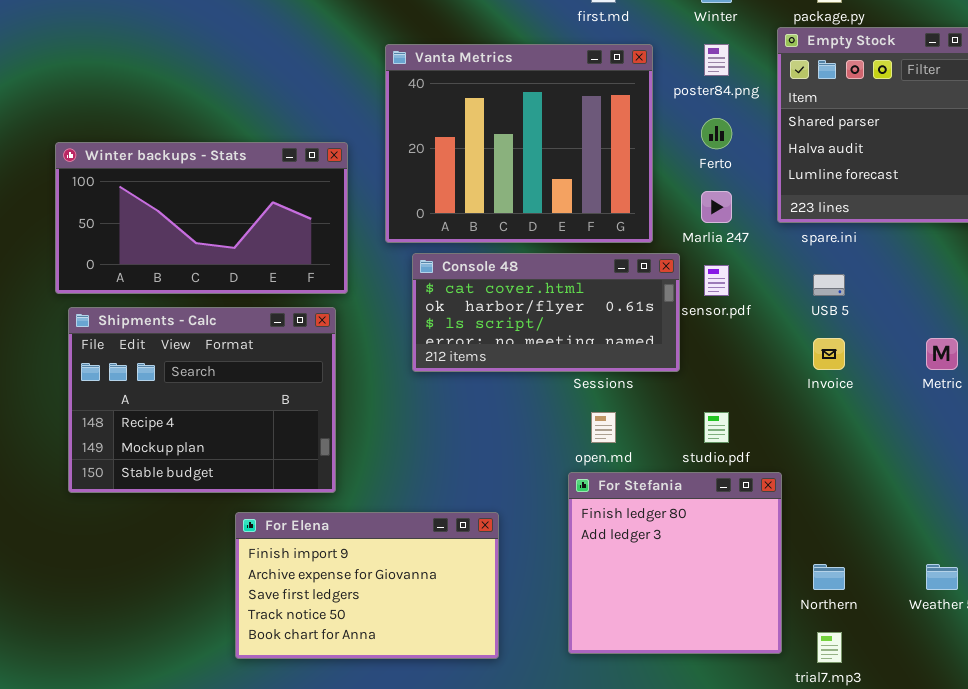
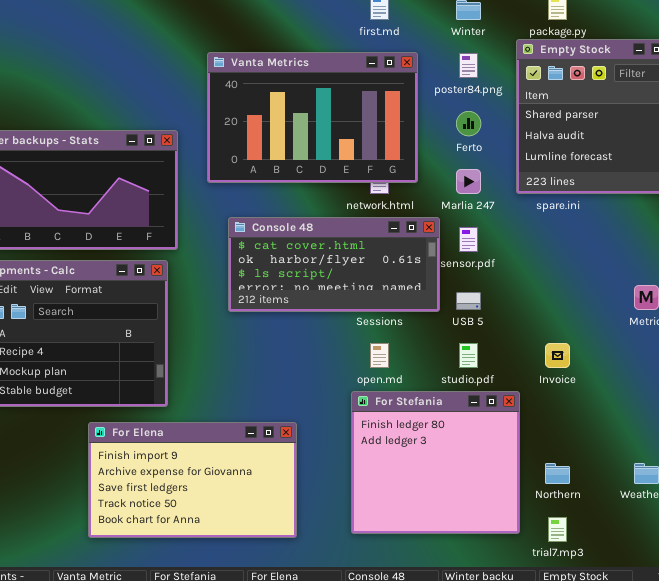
Vanta Metrics: [385,44,653,243] -> [207,52,418,183], resized
USB 5: [813,274,845,296] -> [456,292,481,310], moved
Invoice: [813,338,845,370] -> [545,343,570,368], moved

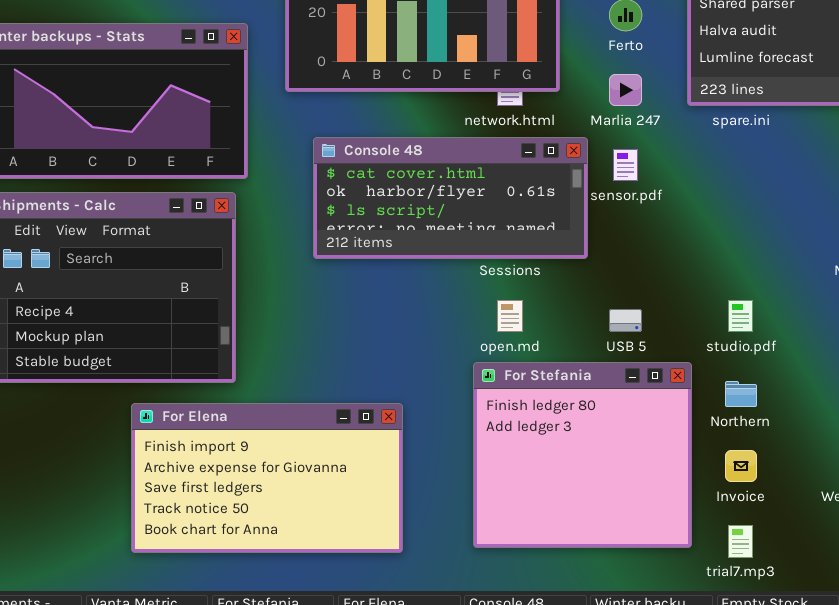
USB 5: [456,292,481,310] -> [609,309,642,332], moved
studio.pdf: [459,343,478,368] -> [728,300,753,332], moved
Invoice: [545,343,570,368] -> [725,450,757,482], moved
Northern: [545,463,570,484] -> [725,381,757,407], moved

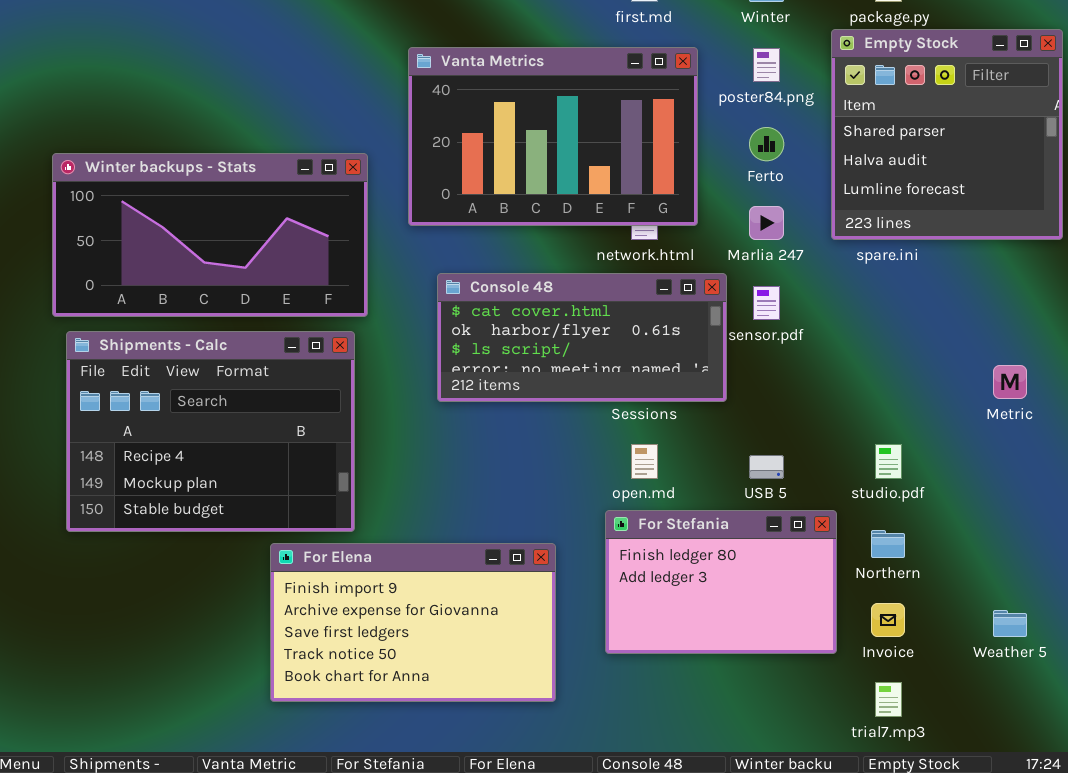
For Stefania: [473,362,692,548] -> [605,510,837,654], resized
For Elena: [131,403,403,553] -> [270,543,556,702], moved

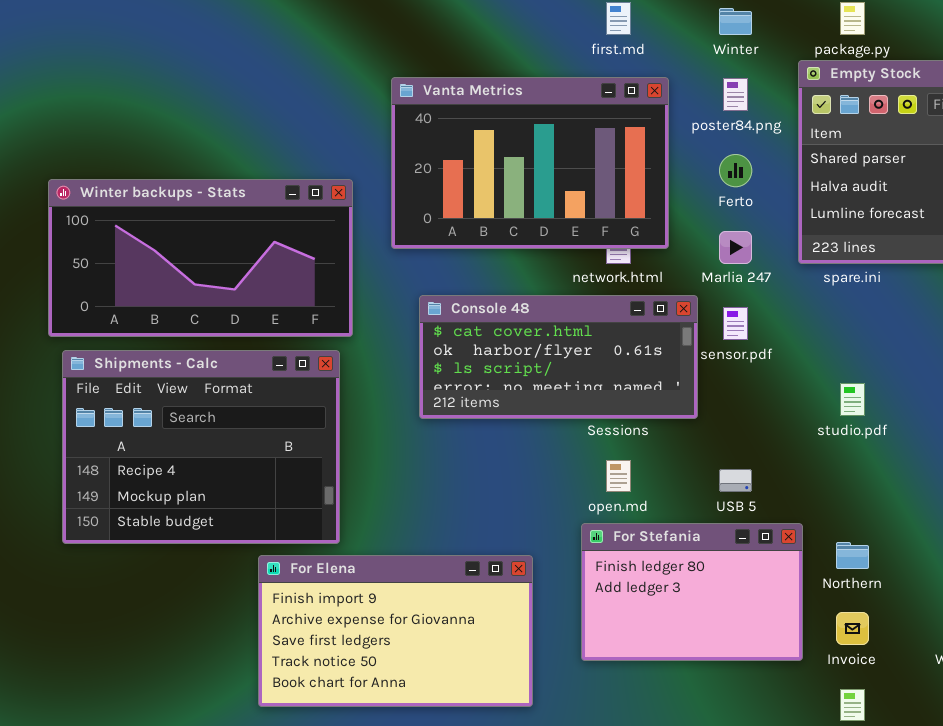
studio.pdf: [875,444,902,479] -> [840,383,865,416], moved

